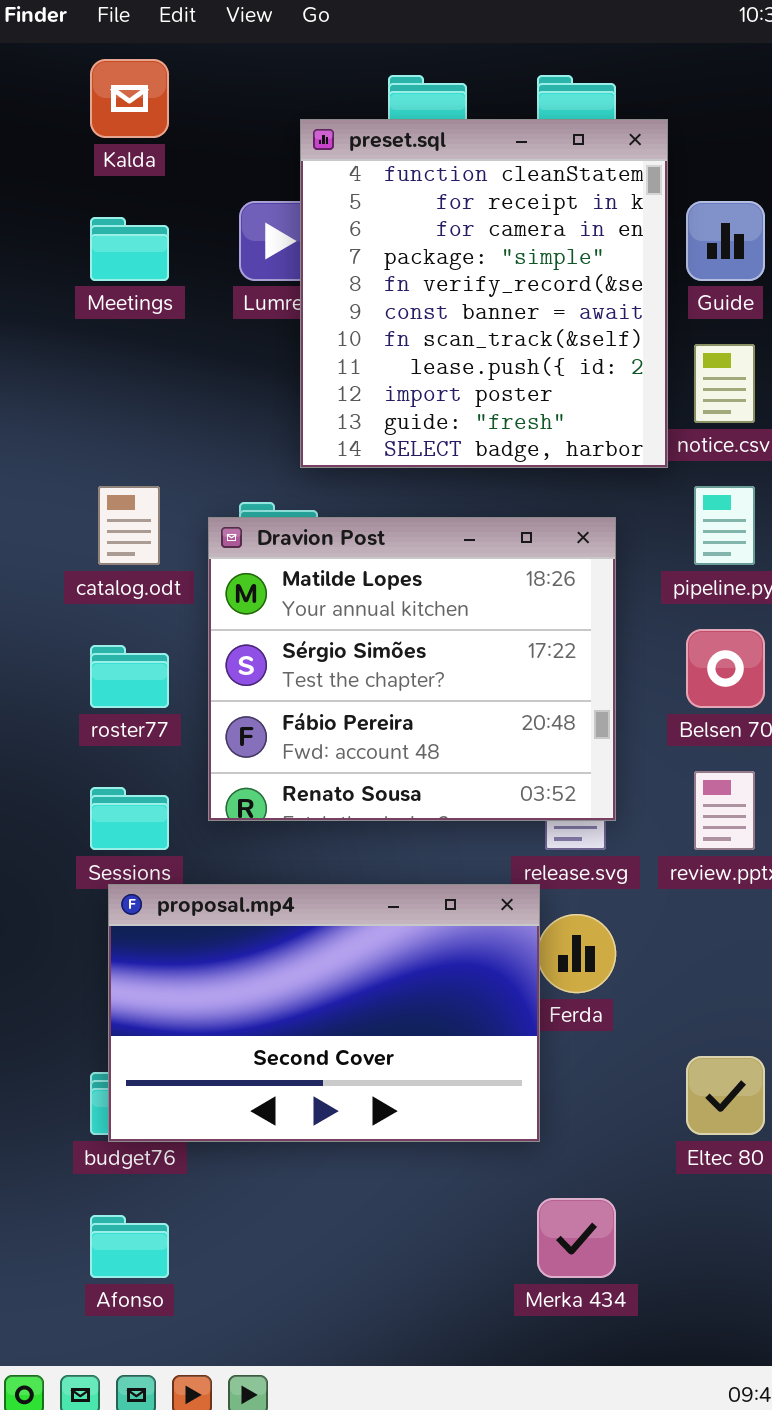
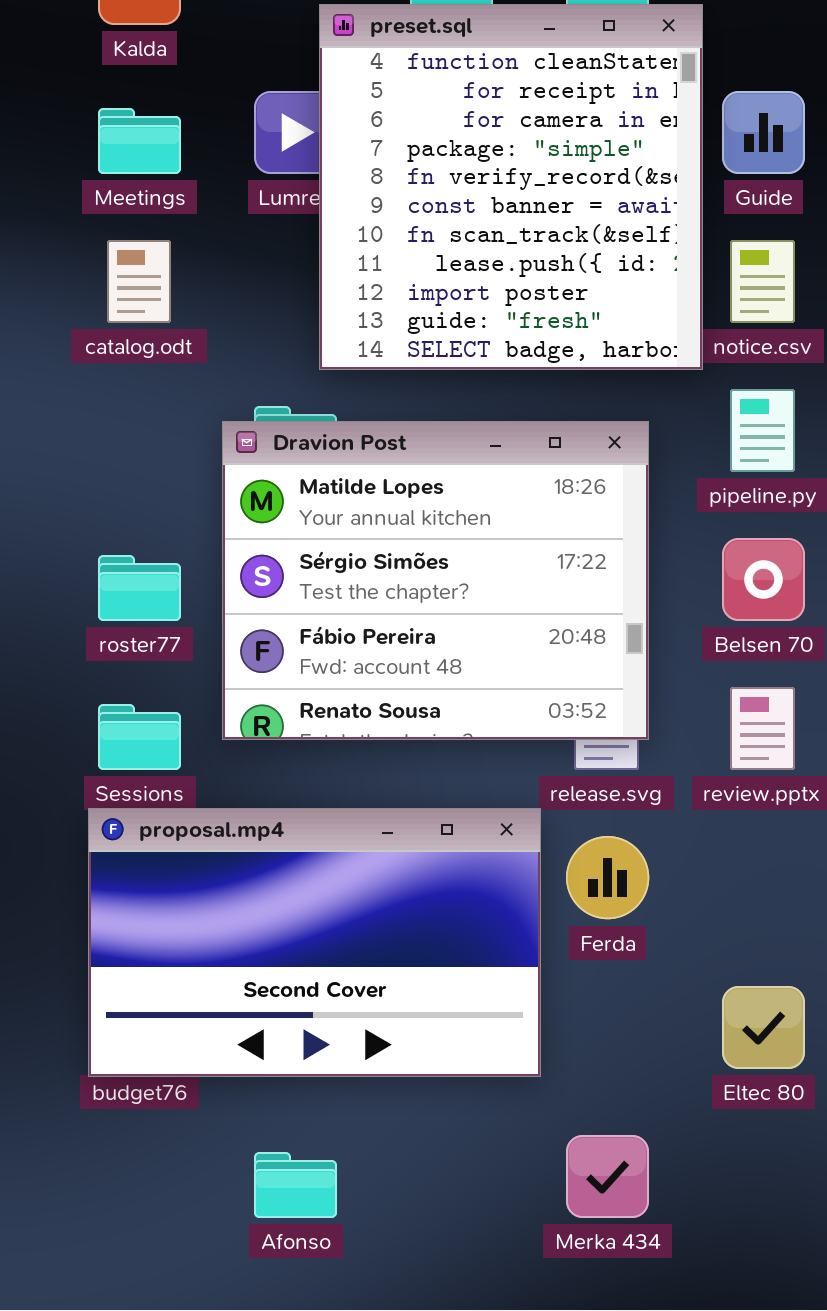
catalog.odt: [98,486,160,565] -> [107,240,171,323], moved
proposal.mp4: [108,884,540,1142] -> [88,808,541,1077], moved
Afonso: [90,1215,169,1278] -> [254,1152,337,1218], moved

